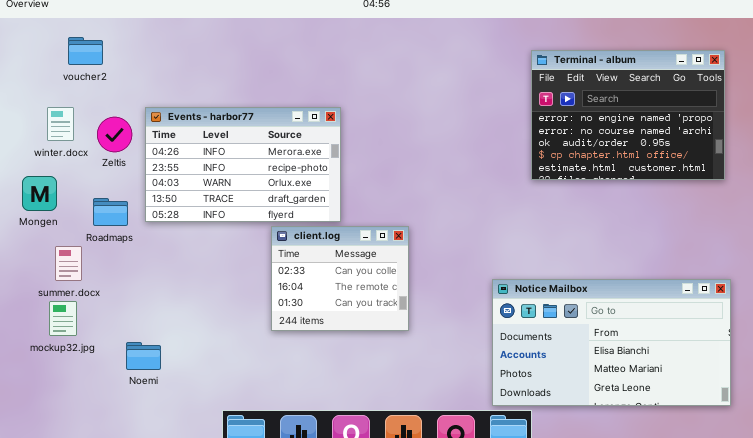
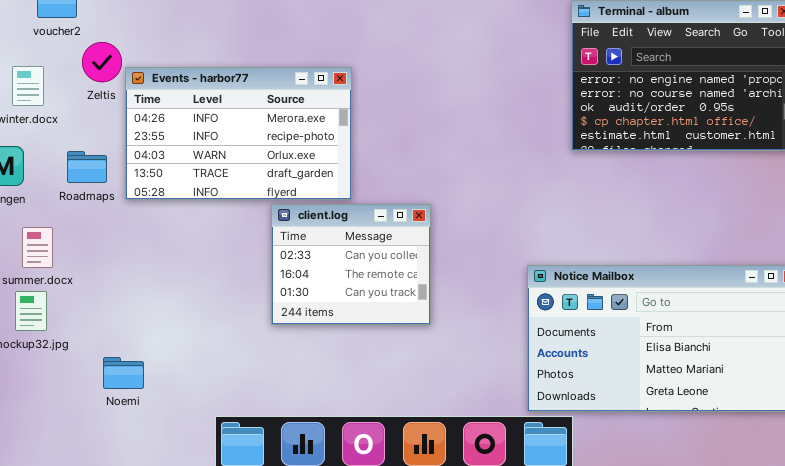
Zeltis: [97,117,132,152] -> [82,42,122,82], moved
Roadmaps: [93,198,128,226] -> [67,151,107,183], moved
Noemi: [126,342,161,370] -> [103,357,144,389], moved

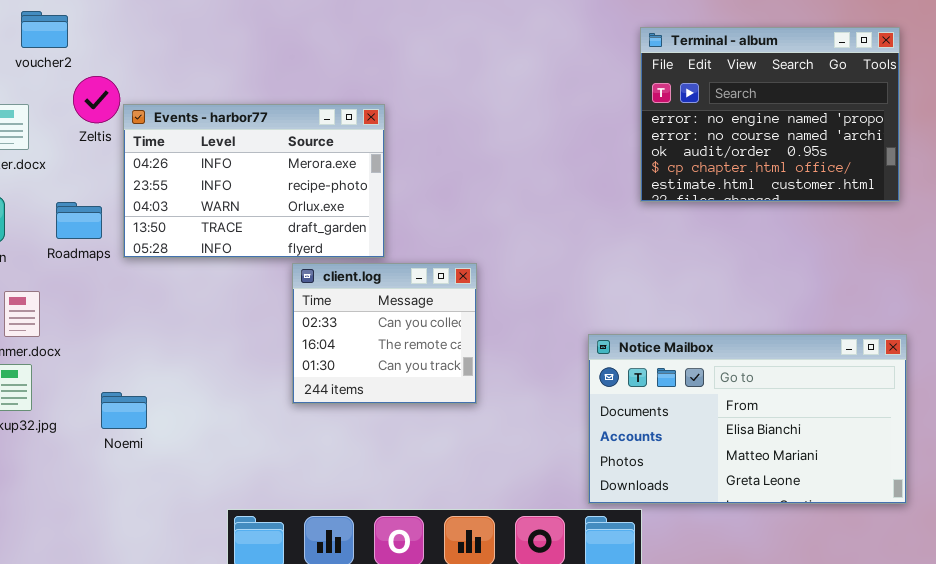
Noemi: [103,357,144,389] -> [101,392,147,429], moved

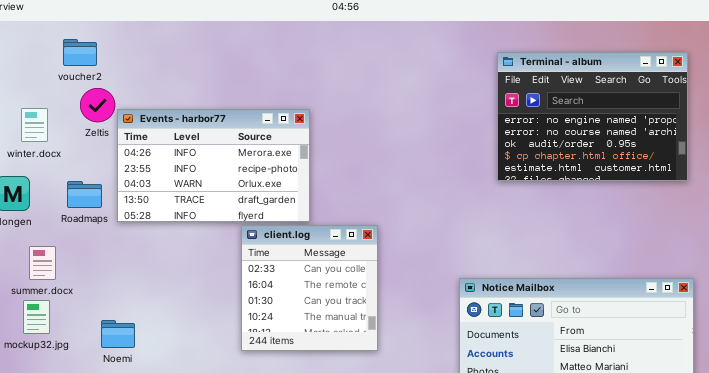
voucher2: [21,11,68,48] -> [63,39,97,66], moved
client.log: [292,263,477,404] -> [241,225,378,351], resized

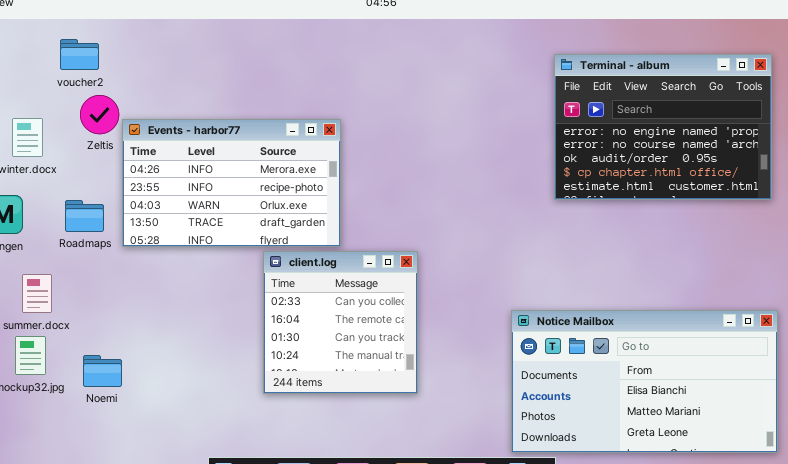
Noemi: [101,320,135,348] -> [83,355,122,387], moved

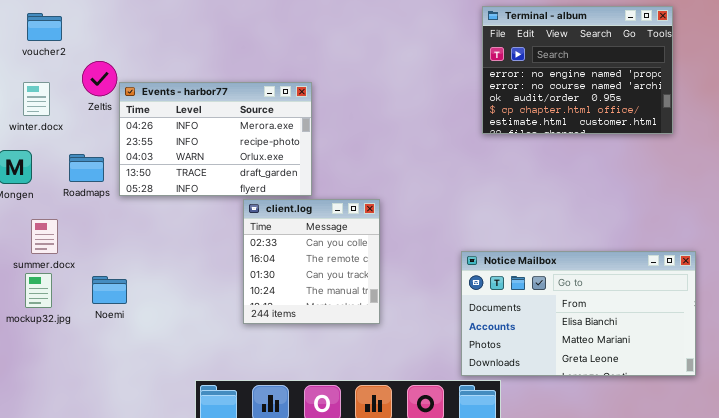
voucher2: [60,39,99,70] -> [27,13,62,41], moved
Terminal - album: [554,54,772,200] -> [482,6,673,134], moved
Noemi: [83,355,122,387] -> [92,276,127,304], moved

